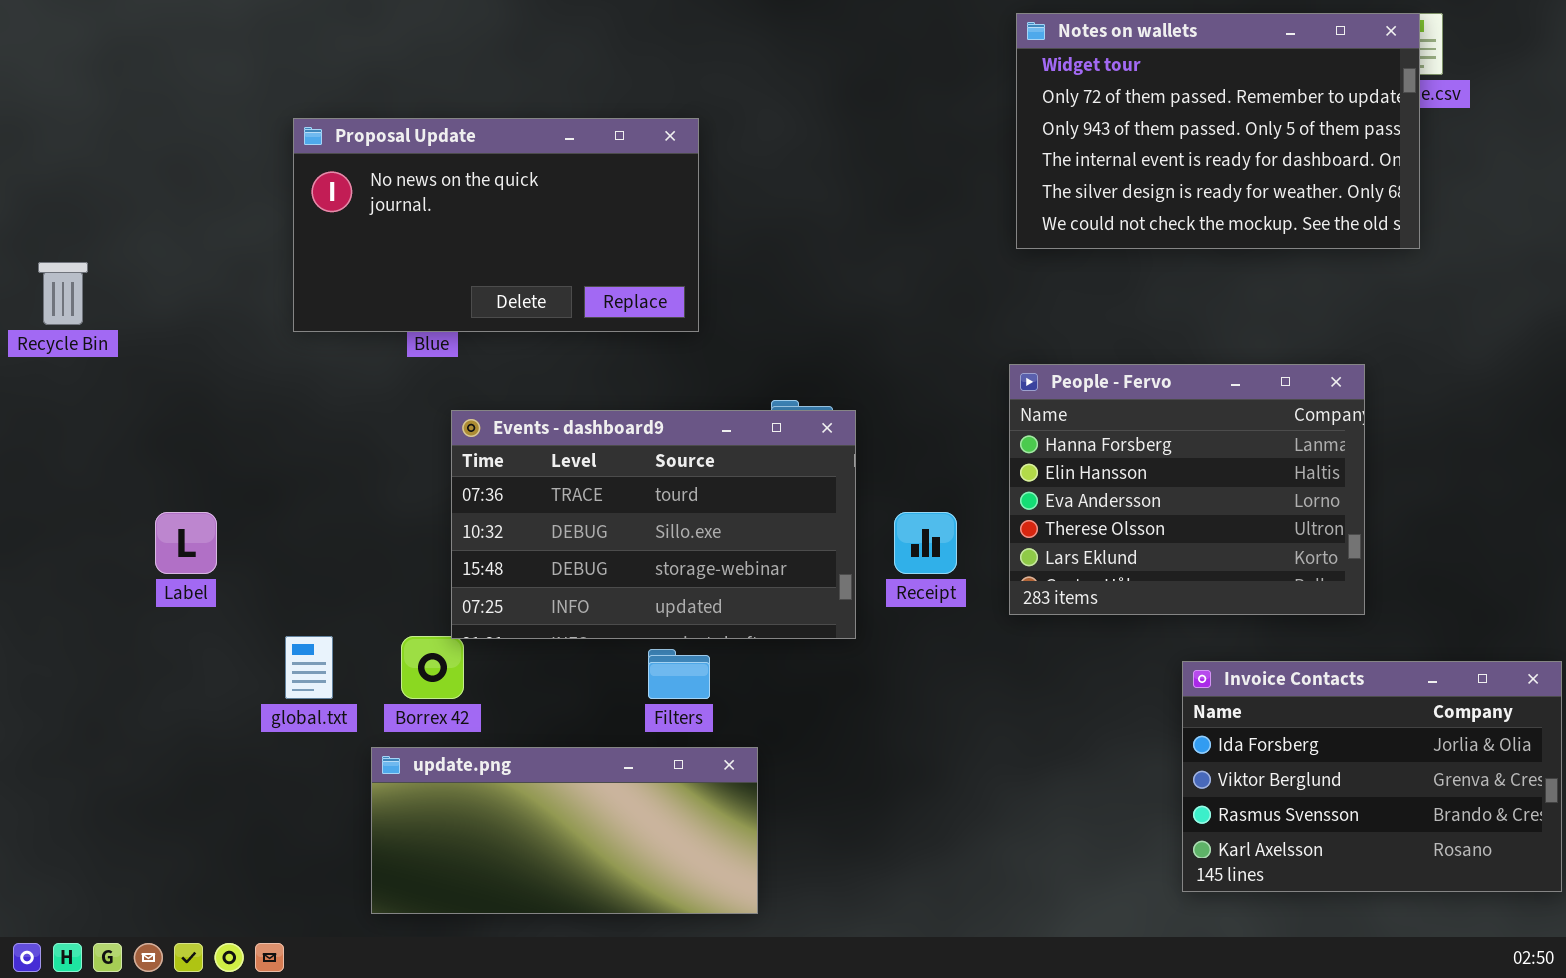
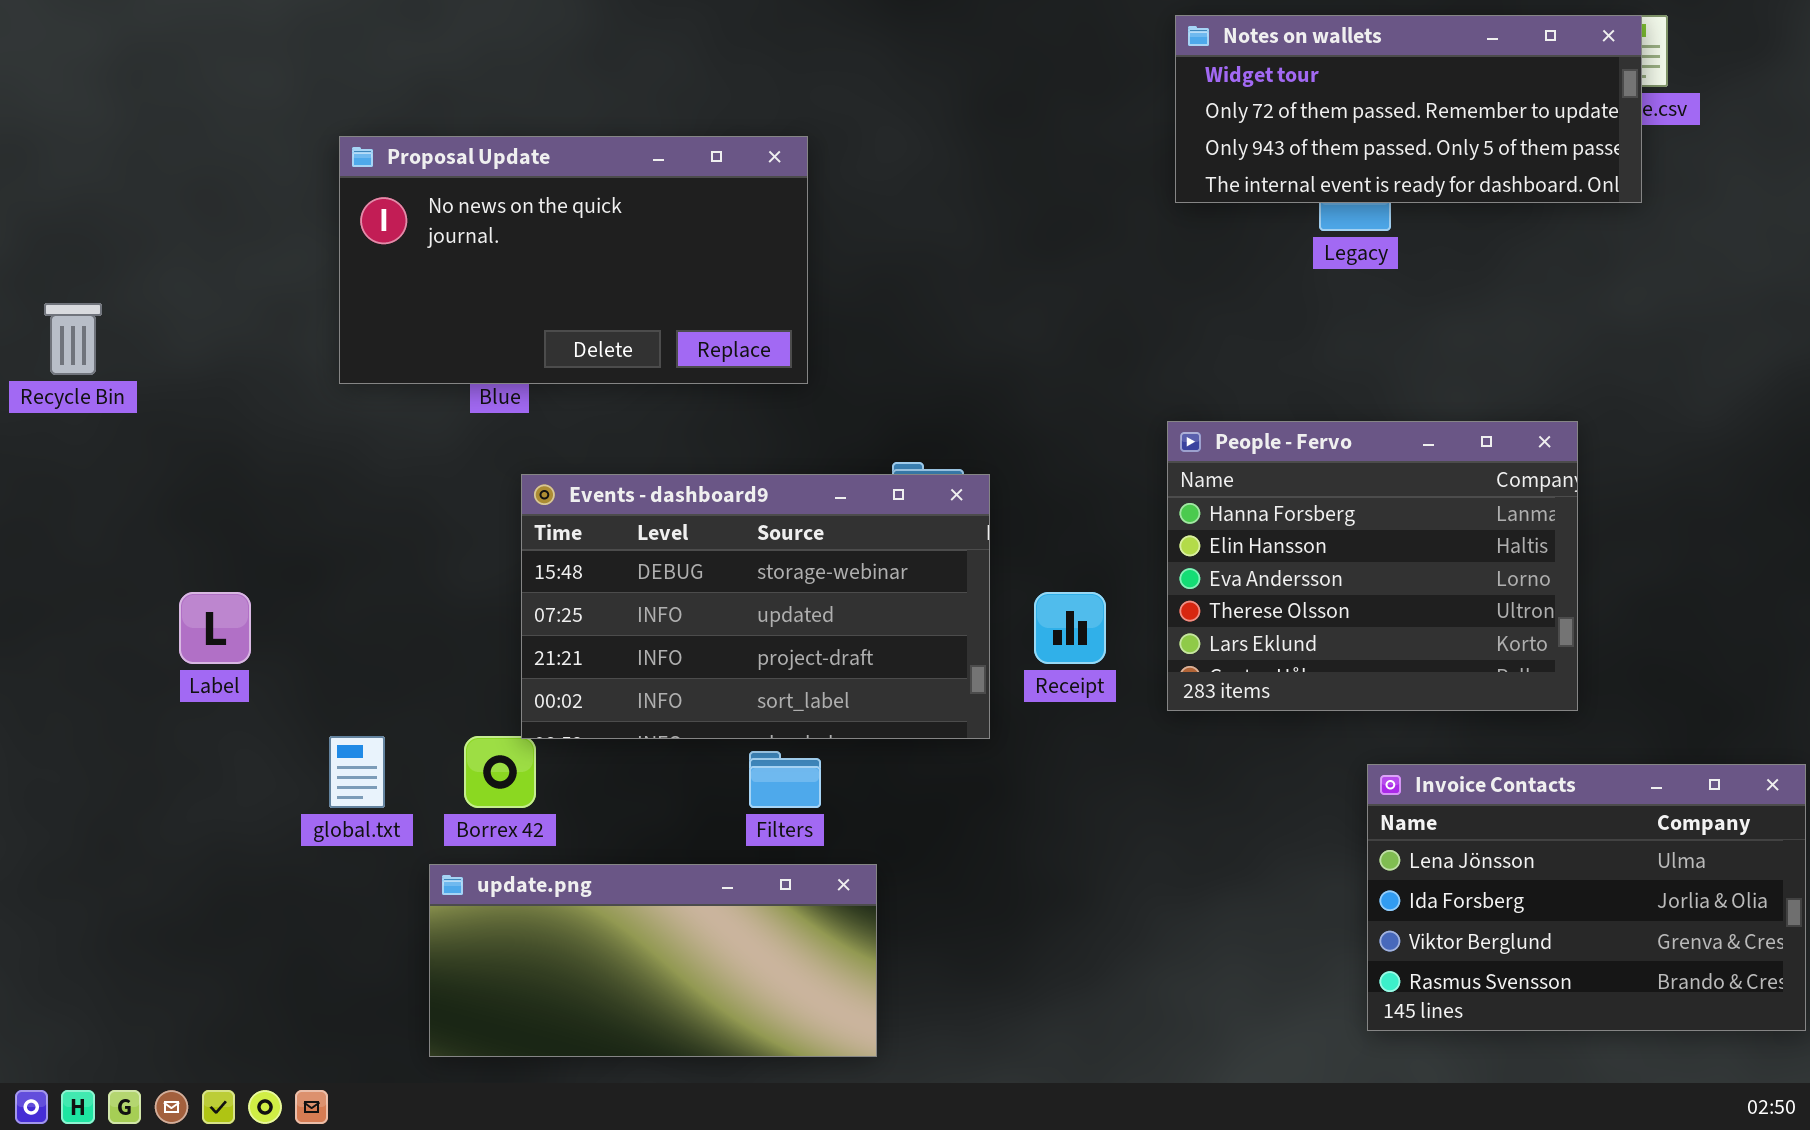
Notes on wallets: [1016,13,1420,249] -> [1175,15,1642,203], resized
Events - dashboard9: [451,410,856,639] -> [521,474,990,739], scrolled down 2 rows
Invoice Contacts: [1182,661,1562,892] -> [1367,764,1806,1031], scrolled up 1 row

